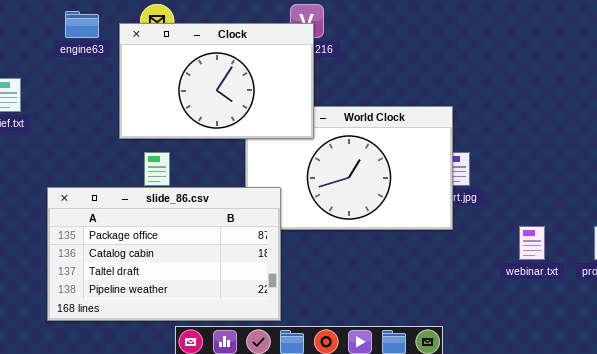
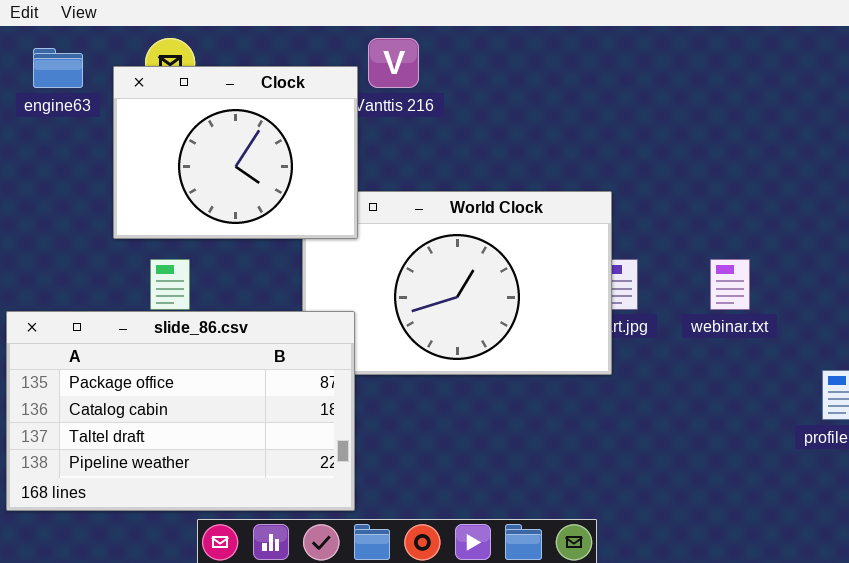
Clock: [119,23,314,139] -> [113,66,358,239], resized
webinar.txt: [519,226,545,260] -> [710,259,750,310], moved

